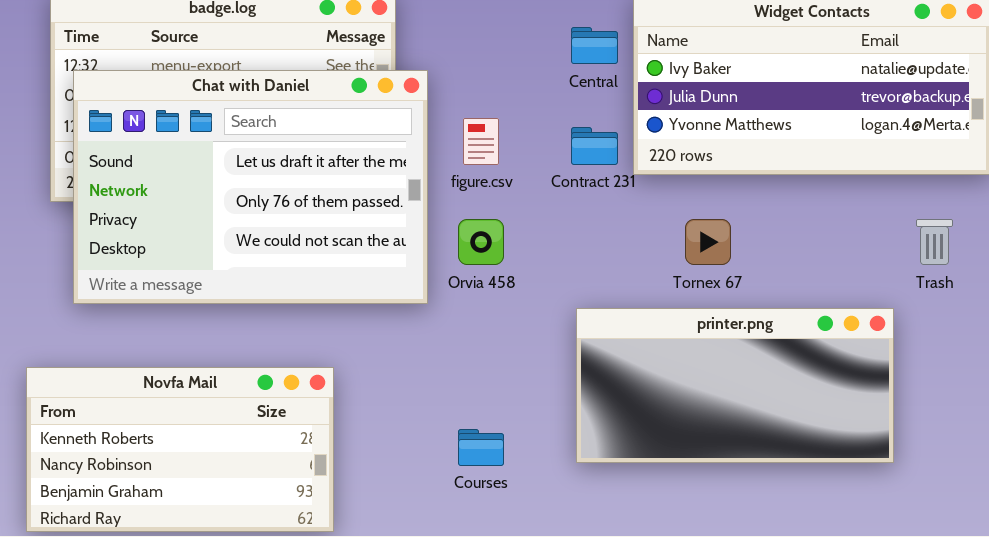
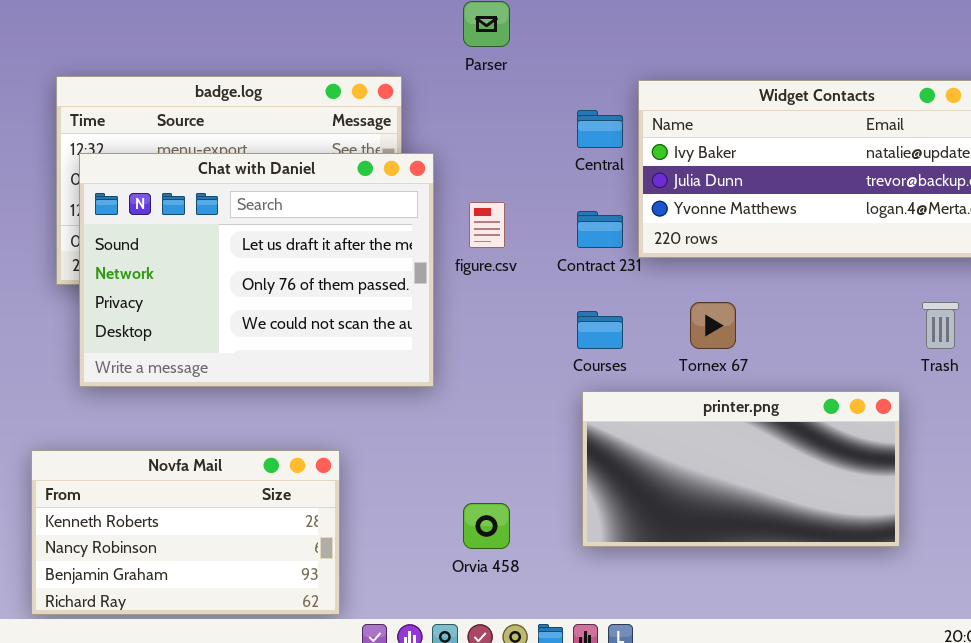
Orvia 458: [458,219,504,265] -> [463,503,510,549], moved
Courses: [458,429,504,466] -> [577,311,623,349], moved

